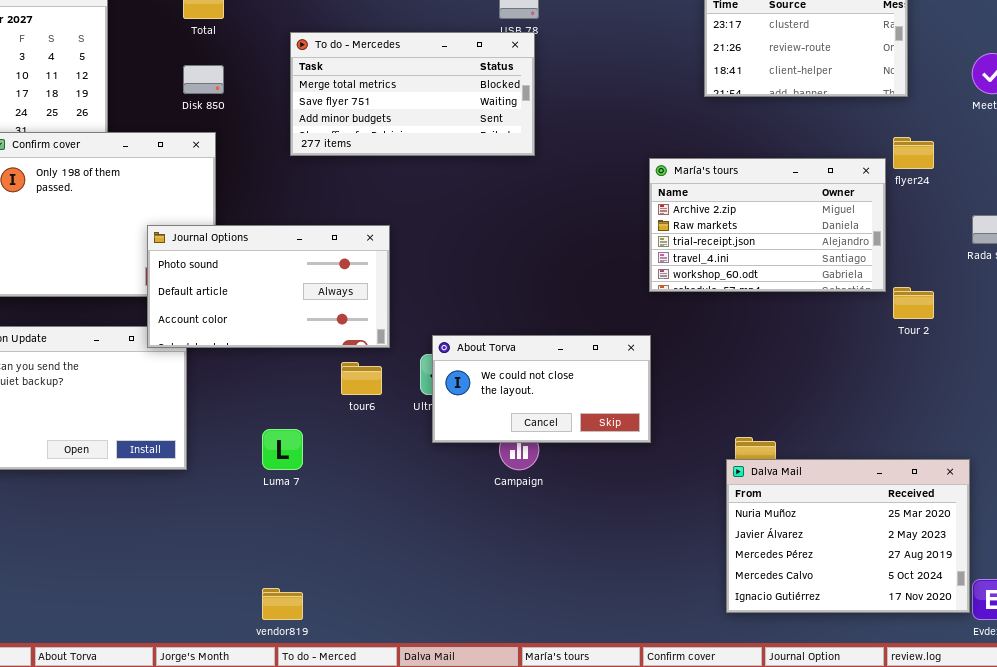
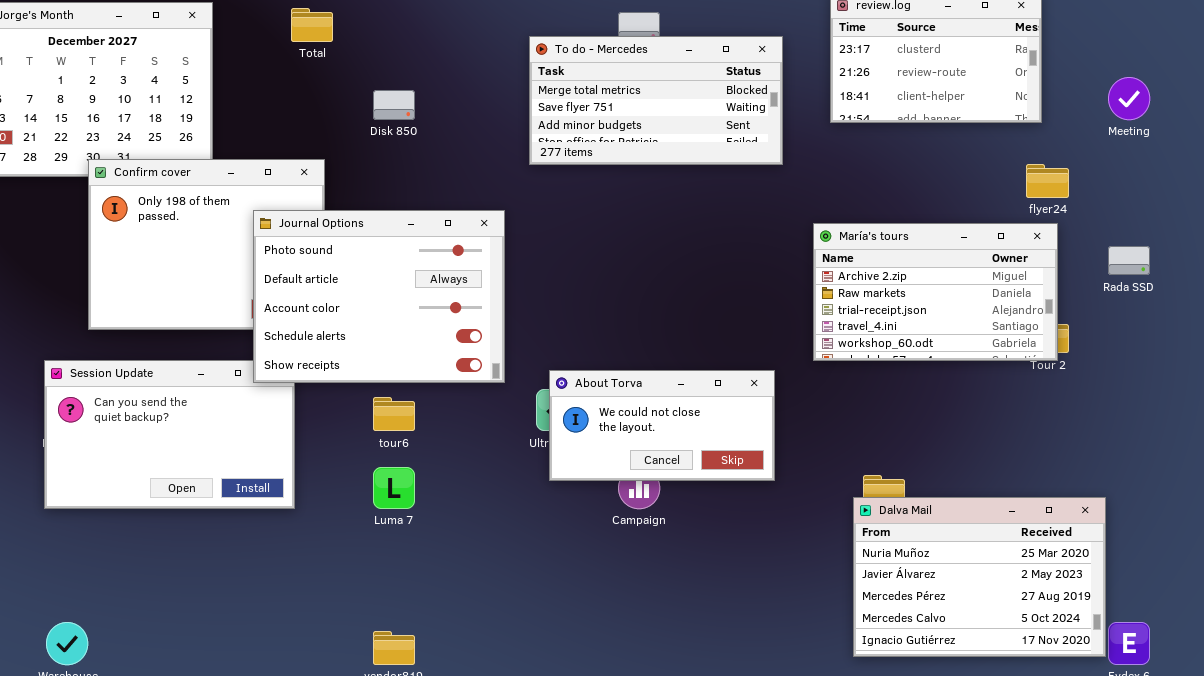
To do - Mercedes: [290,32,535,156] -> [529,36,783,165], moved
Disk 850: [183,65,224,94] -> [373,90,415,120], moved
María's tours: [649,158,886,292] -> [813,223,1058,361], moved
Journal Options: [147,225,390,348] -> [253,210,505,383], resized
tour6: [341,362,382,395] -> [373,397,415,431], moved

